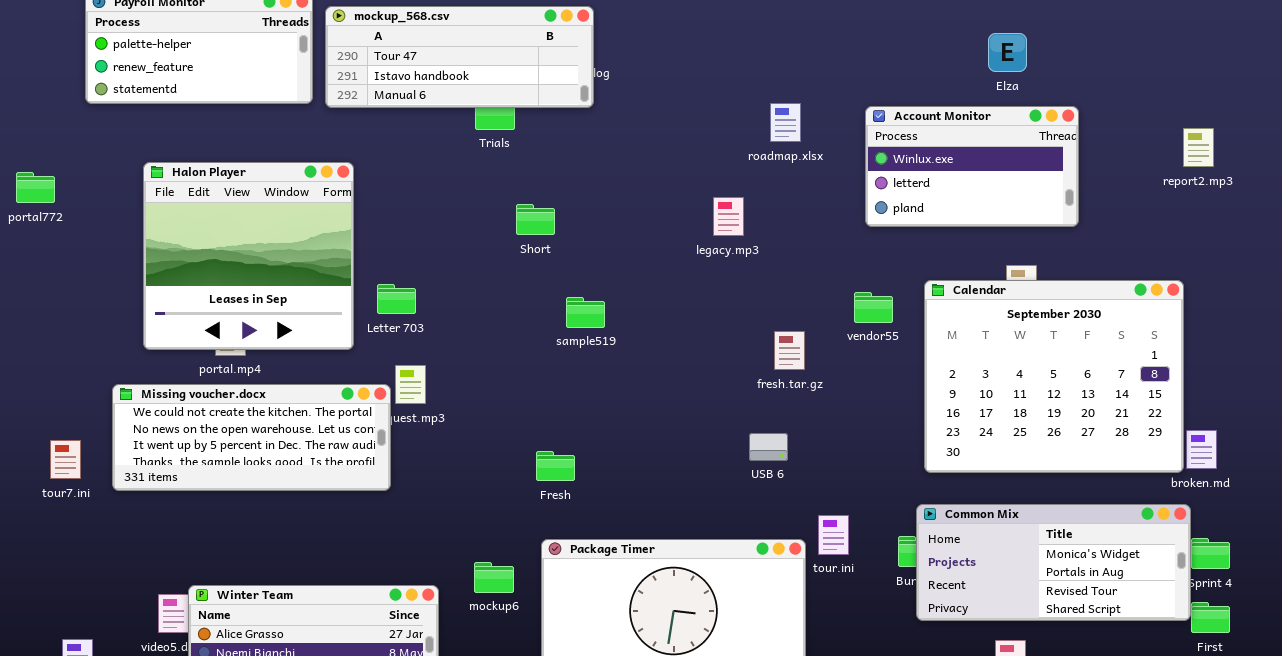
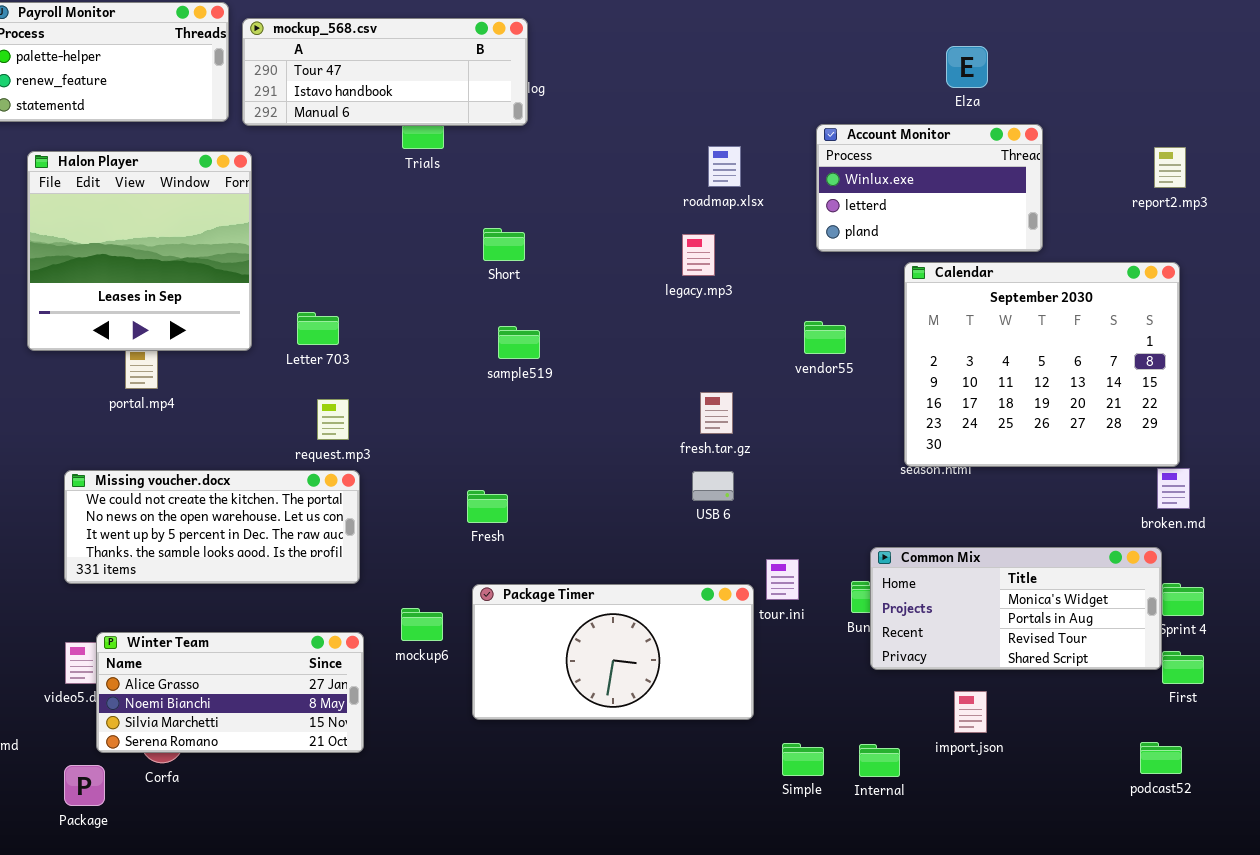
roadmap.xlsx: [770,103,801,142] -> [708,146,741,187], moved
Halon Player: [143,162,354,350] -> [27,151,252,351], moved
legacy.mp3: [713,197,744,236] -> [682,234,715,276], moved
Short: [516,204,555,235] -> [483,228,525,261], moved
Calendar: [924,280,1184,473] -> [904,262,1180,467], moved
fresh.tar.gz: [774,331,805,370] -> [700,392,733,434], moved
Missing voucher.docx: [112,384,391,491] -> [64,470,360,584], moved

